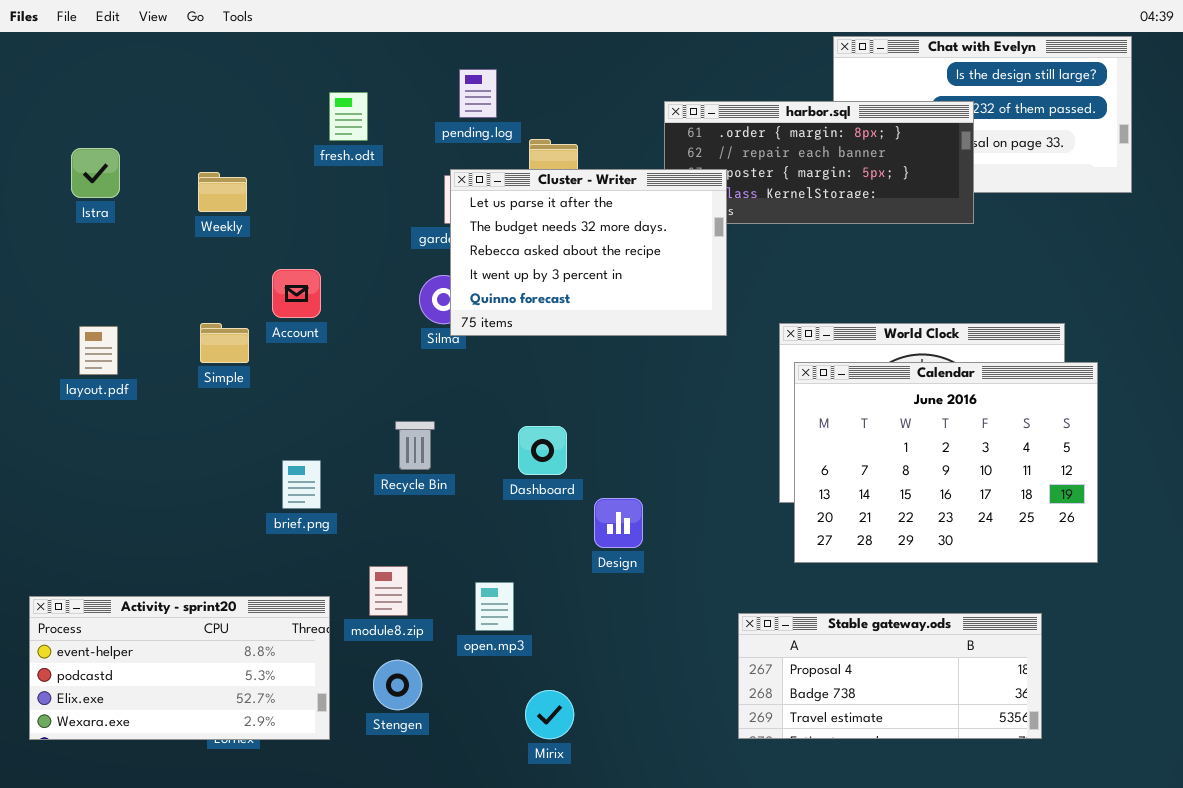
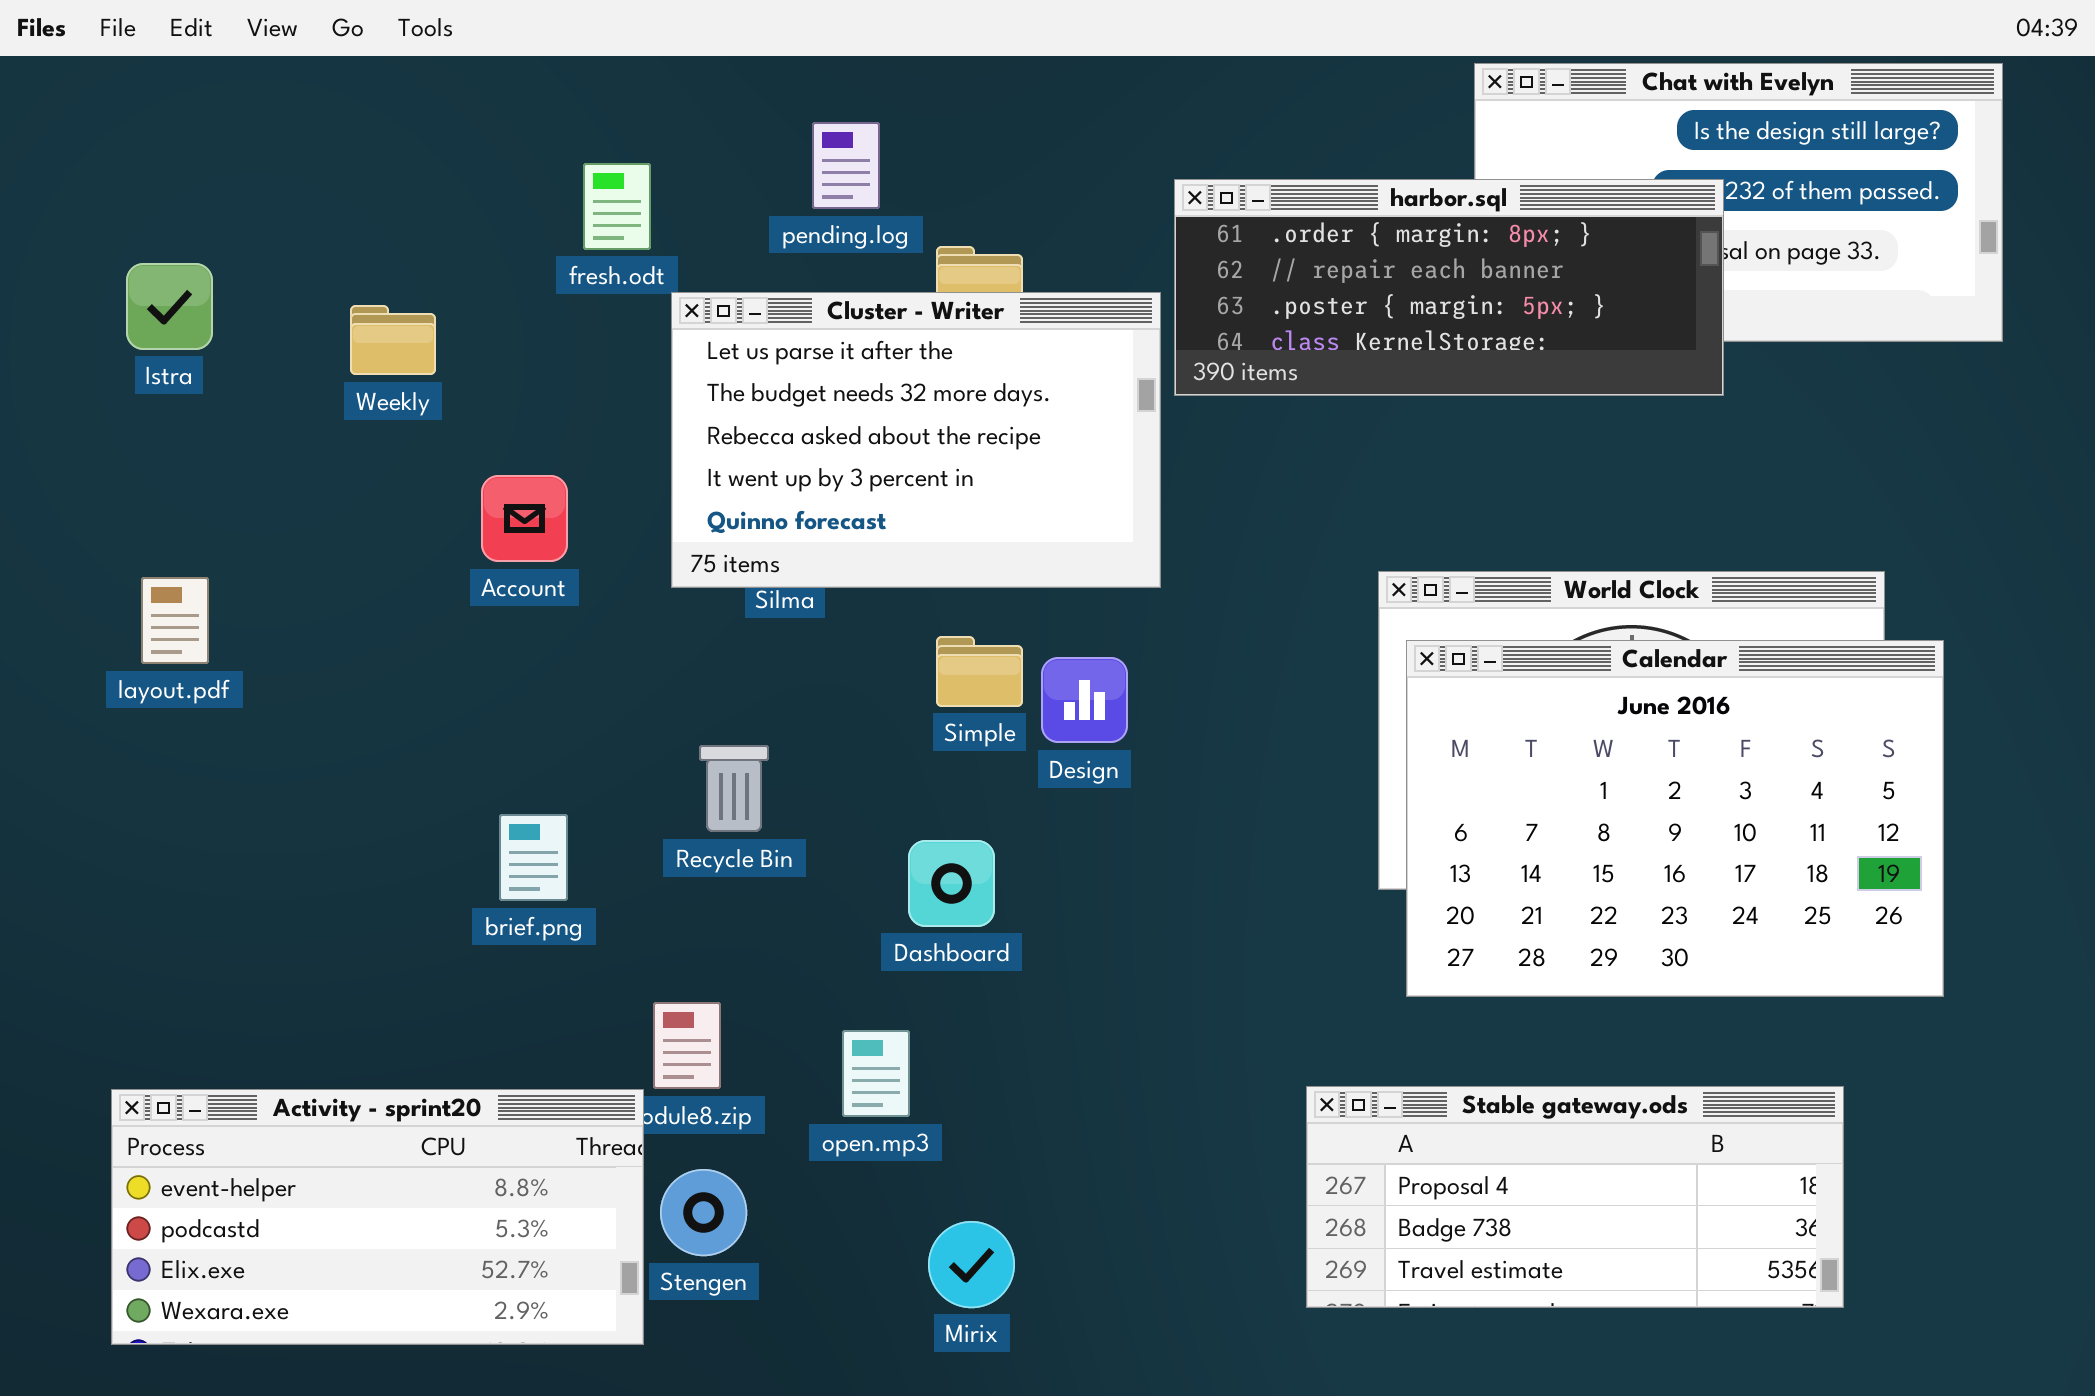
Cluster - Writer: [450,169,727,336] -> [671,292,1161,588], moved
Simple: [200,323,249,363] -> [936,636,1023,707], moved
Dashboard: [518,426,567,475] -> [908,840,995,927], moved
Design: [594,498,643,548] -> [1041,657,1128,743], moved
Activity - sprint20: [29,596,330,740] -> [111,1089,644,1345], moved

